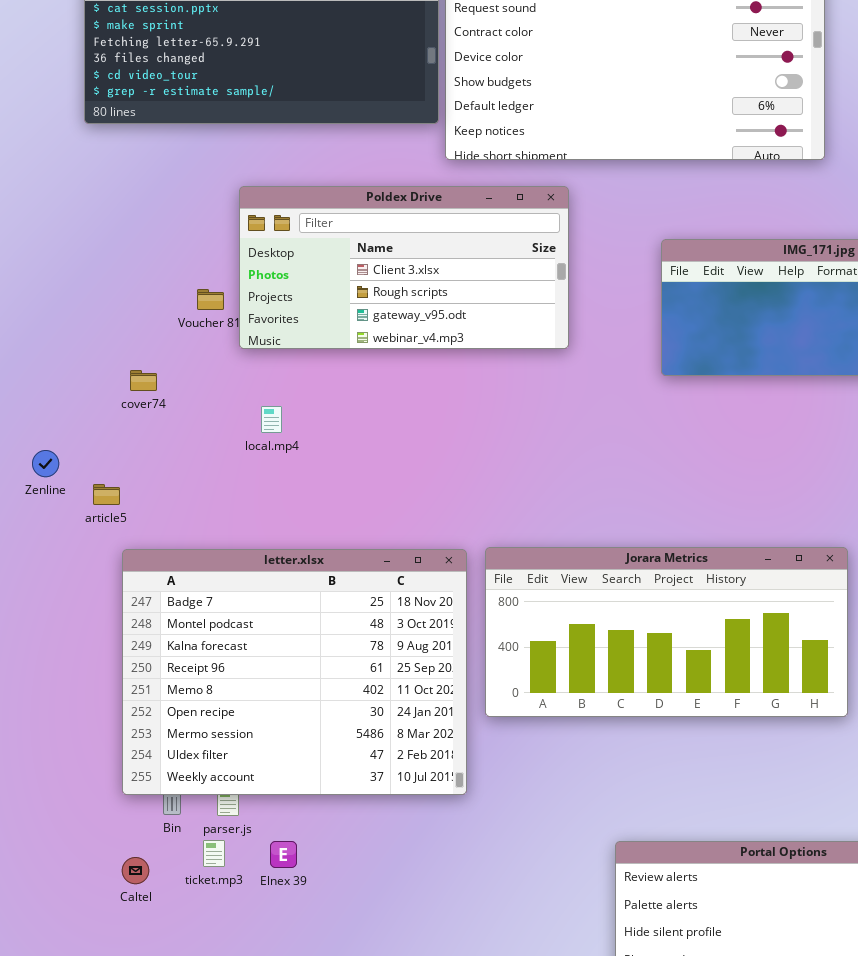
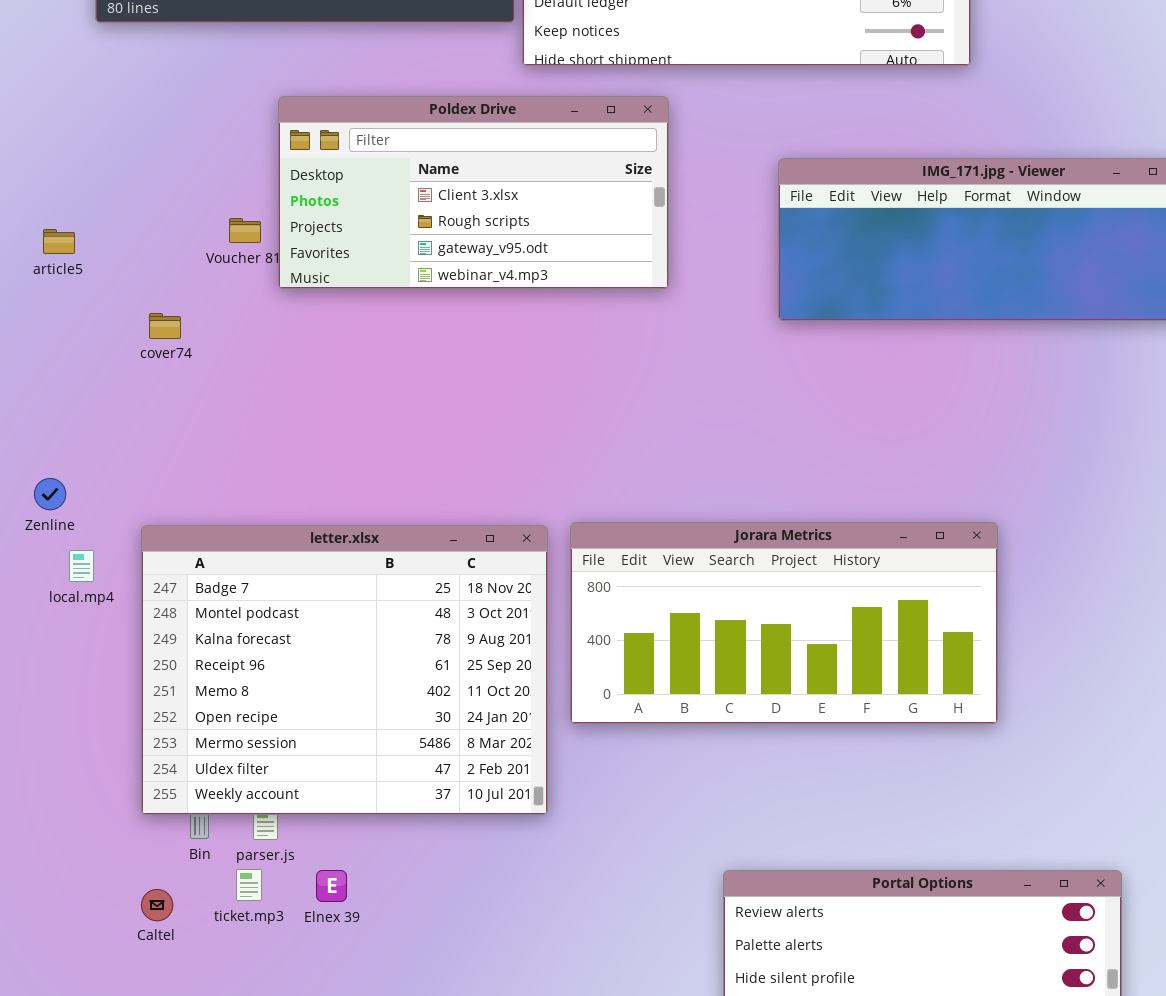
local.mp4: [261,406,282,433] -> [69,550,94,582], moved
Zenline: [32,450,59,477] -> [34,478,66,510], moved
article5: [93,484,120,505] -> [43,229,75,254], moved

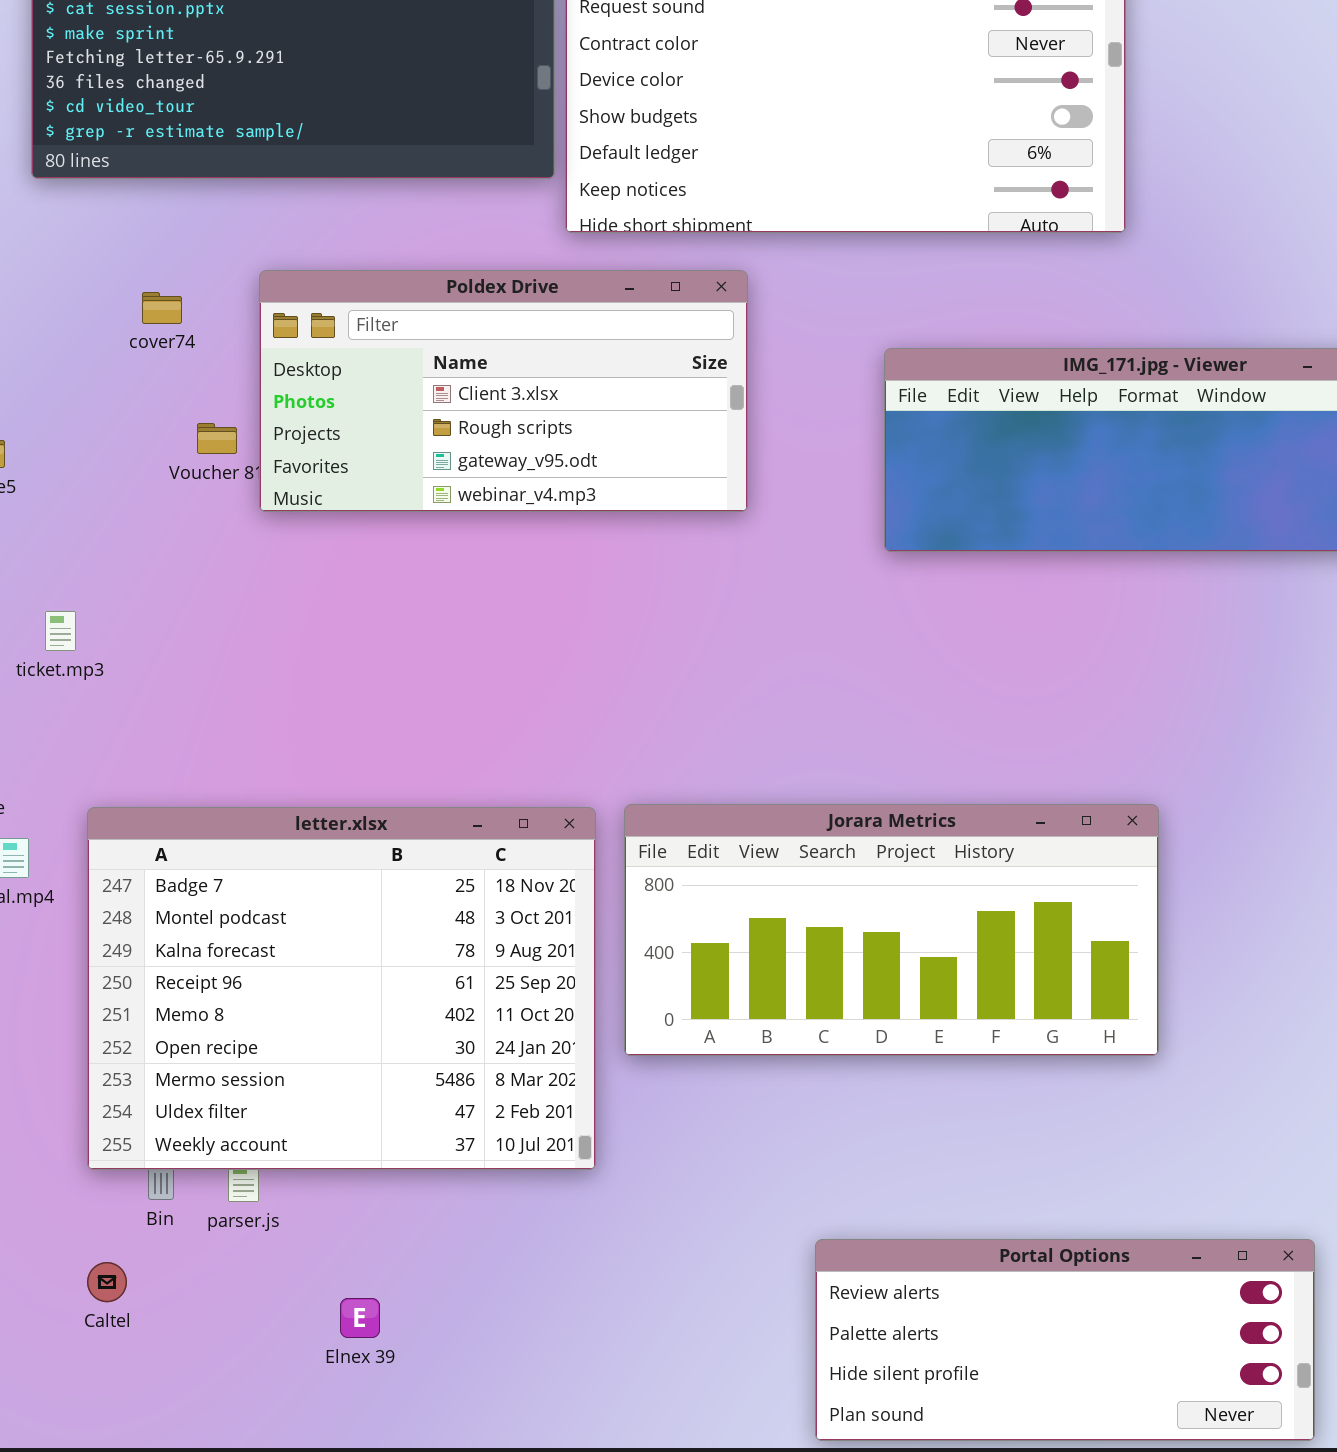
cover74: [149,313,181,339] -> [142,292,182,324], moved
ticket.mp3: [236,869,262,901] -> [45,611,76,651], moved
Elnex 39: [316,870,347,902] -> [340,1298,380,1338], moved

